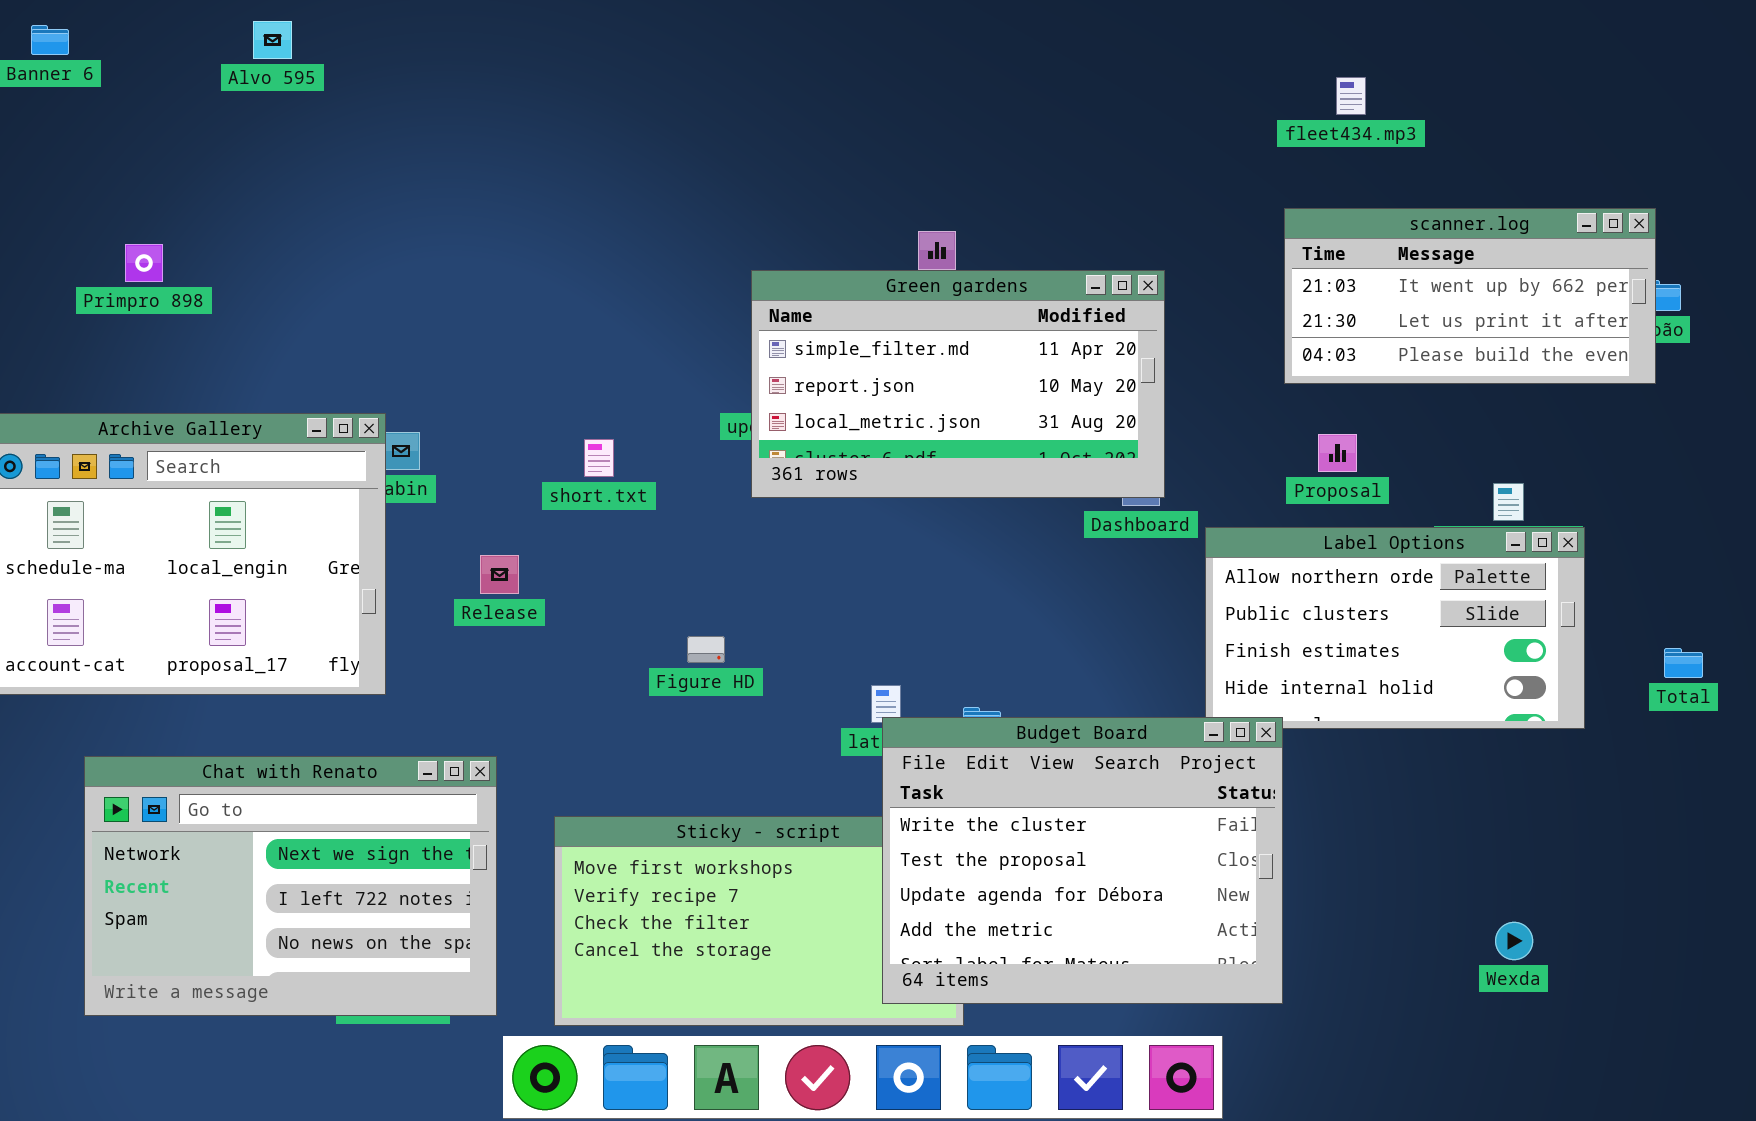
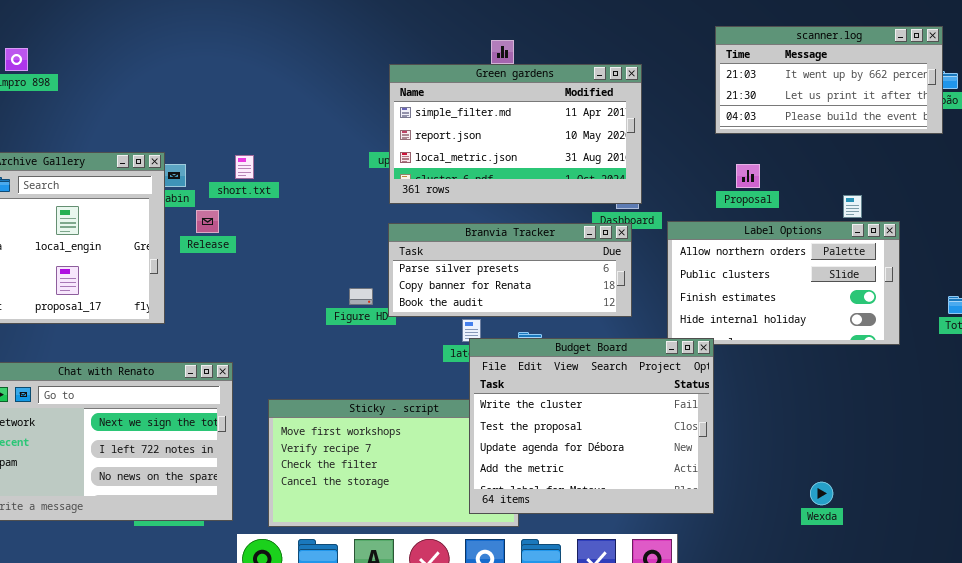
short.txt: [584,439,614,477] -> [235,155,254,179], moved
Branvia Tracker: none -> [388,223,632,317], opened
Release: [480,555,519,594] -> [196,210,219,233], moved
Wexda: [1495,922,1533,960] -> [810,482,833,505], moved

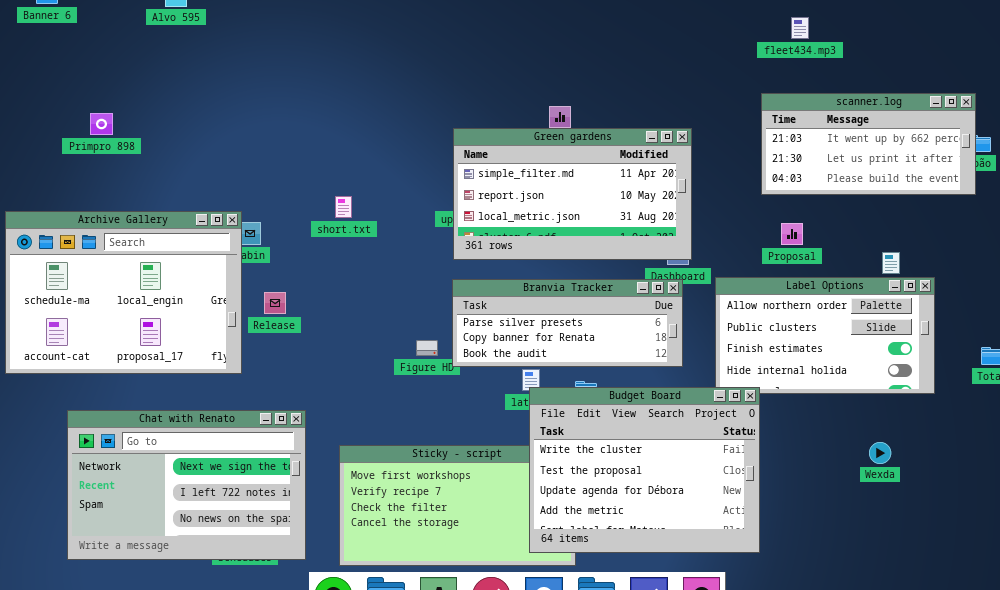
short.txt: [235,155,254,179] -> [335,196,352,218], moved
Release: [196,210,219,233] -> [264,292,286,314], moved
Wexda: [810,482,833,505] -> [869,442,891,464], moved

